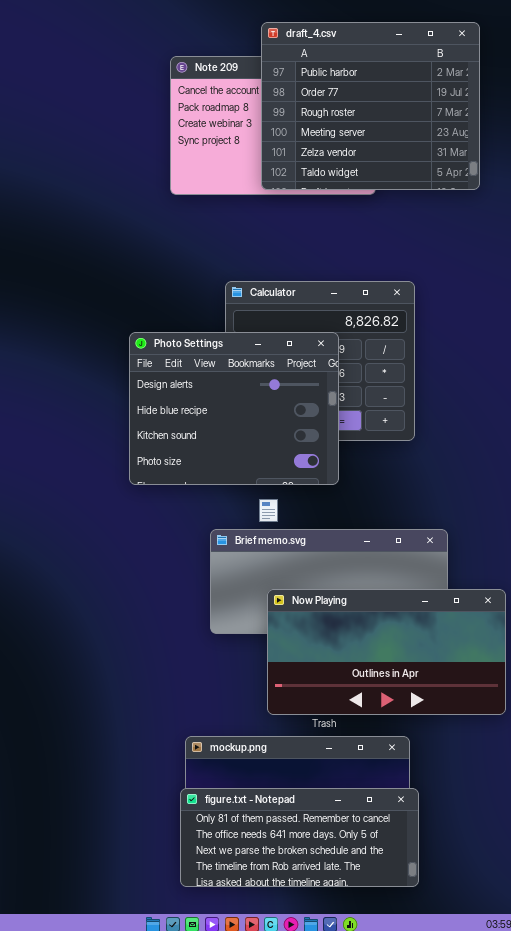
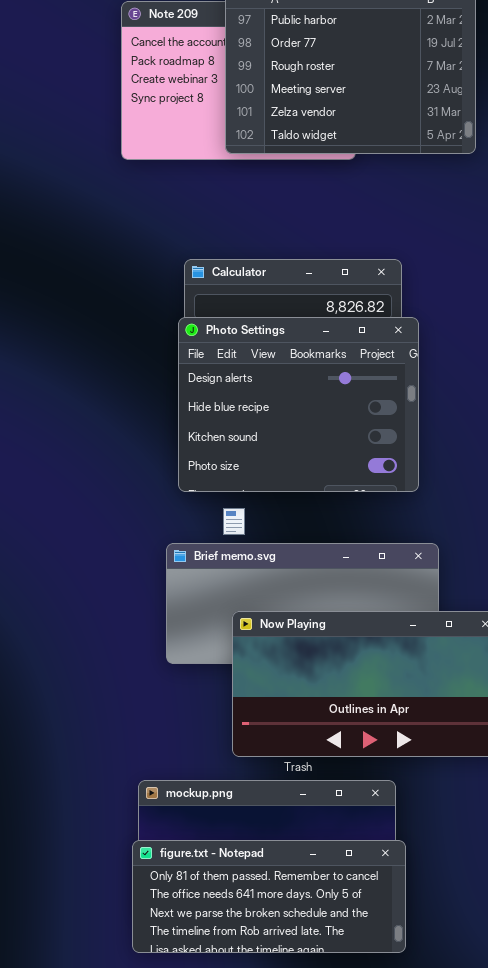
Photo Settings: [129,332,339,485] -> [178,317,419,492], moved

